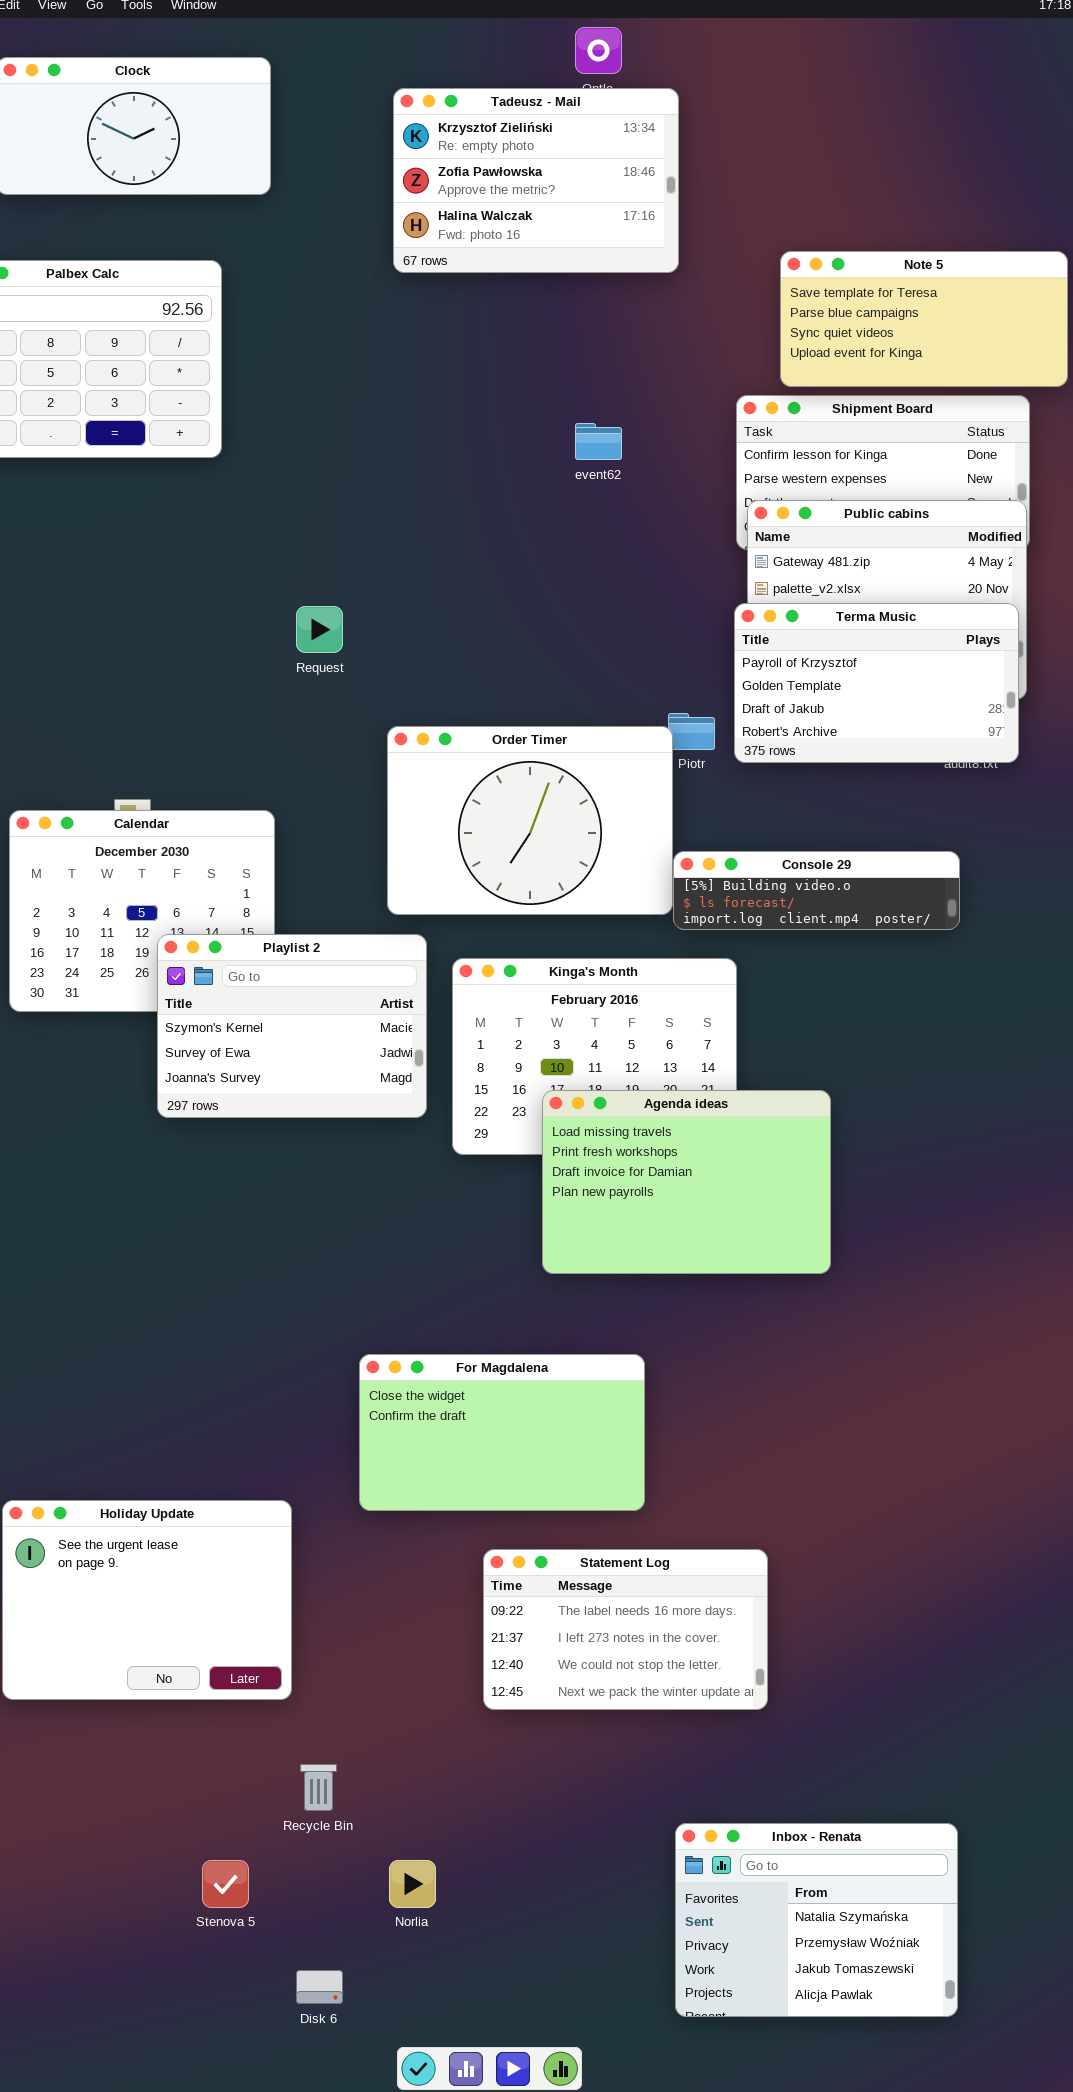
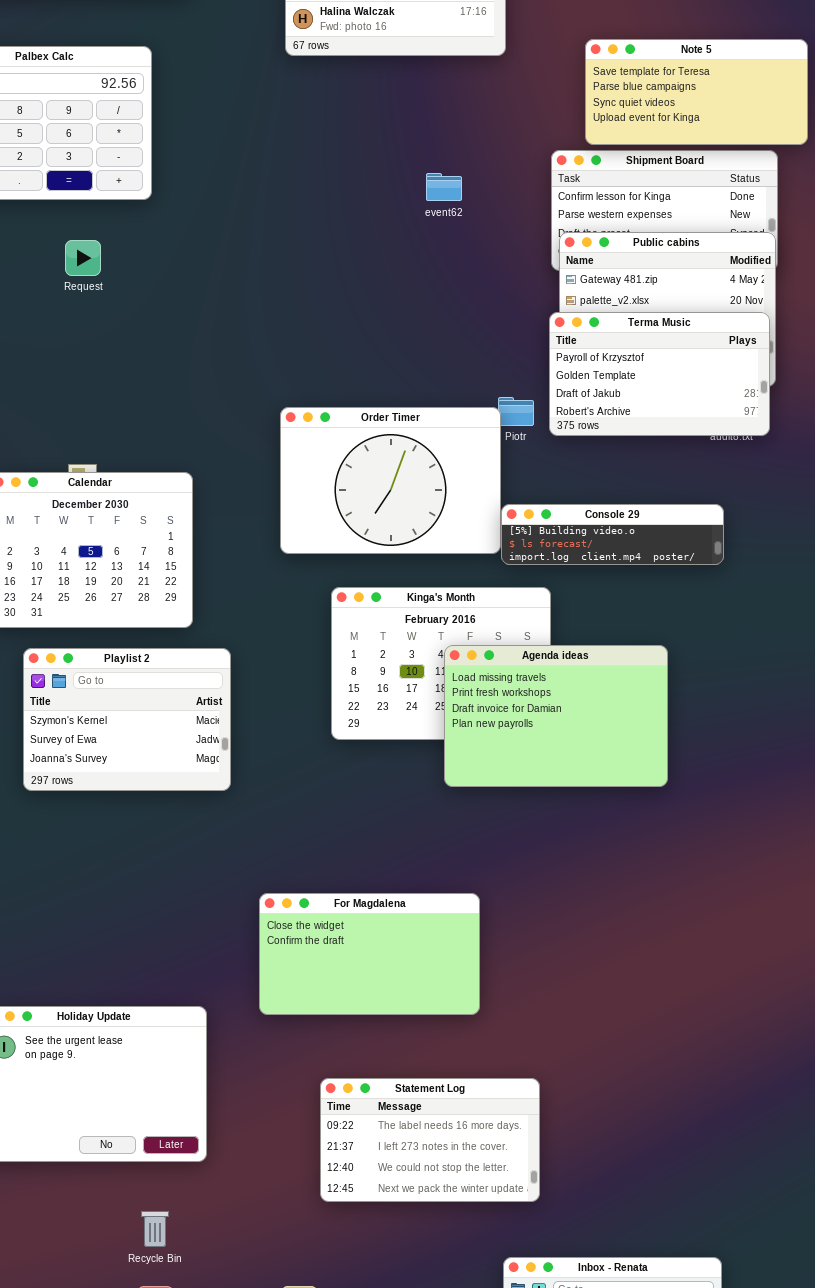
Request: [296,606,343,653] -> [65,240,101,276], moved
Playlist 2: [157,934,427,1118] -> [23,648,231,791], moved
Agenda ideas: [542,1090,831,1274] -> [444,645,668,787], moved
Statement Log: [483,1549,768,1710] -> [320,1078,540,1202], moved
Recycle Bin: [300,1764,337,1811] -> [141,1211,169,1247], moved

